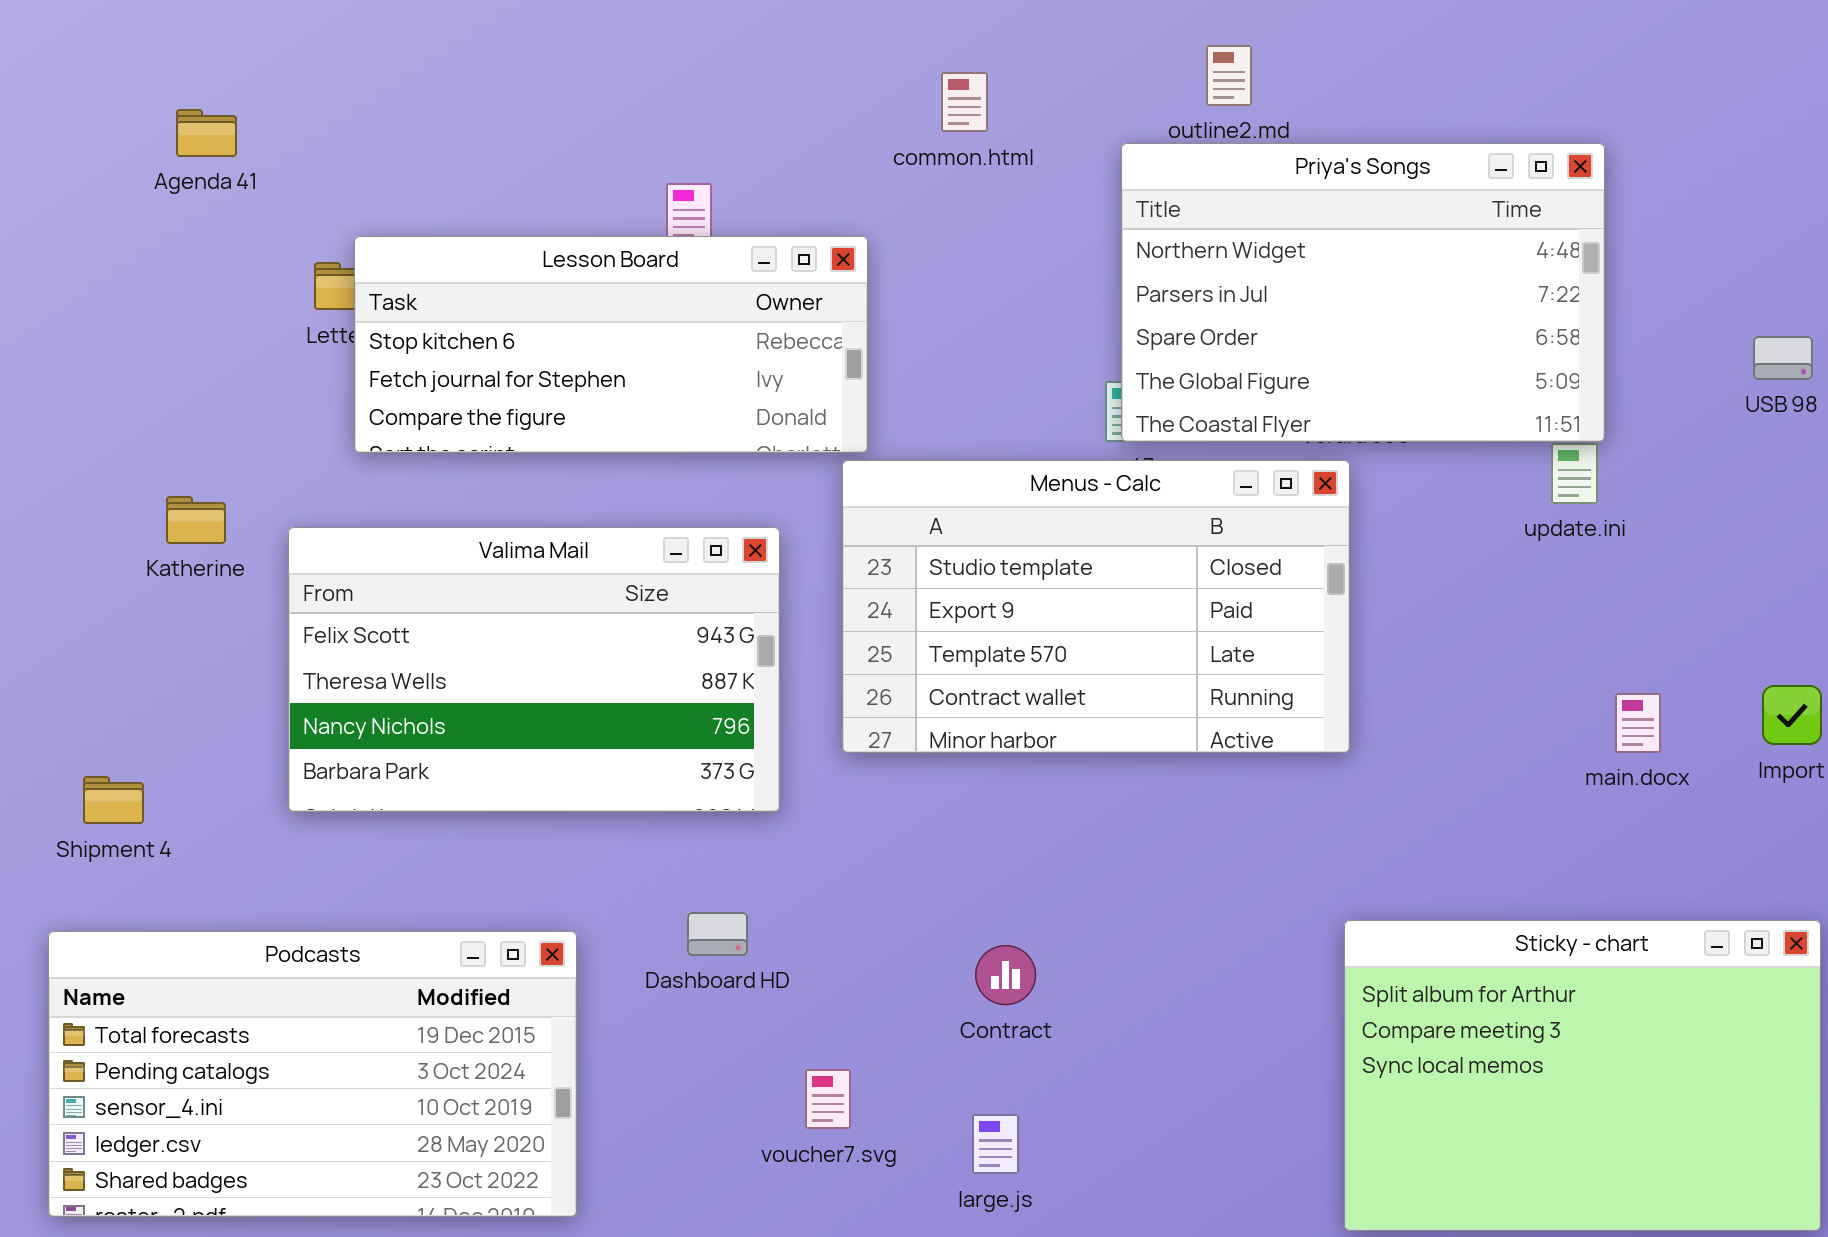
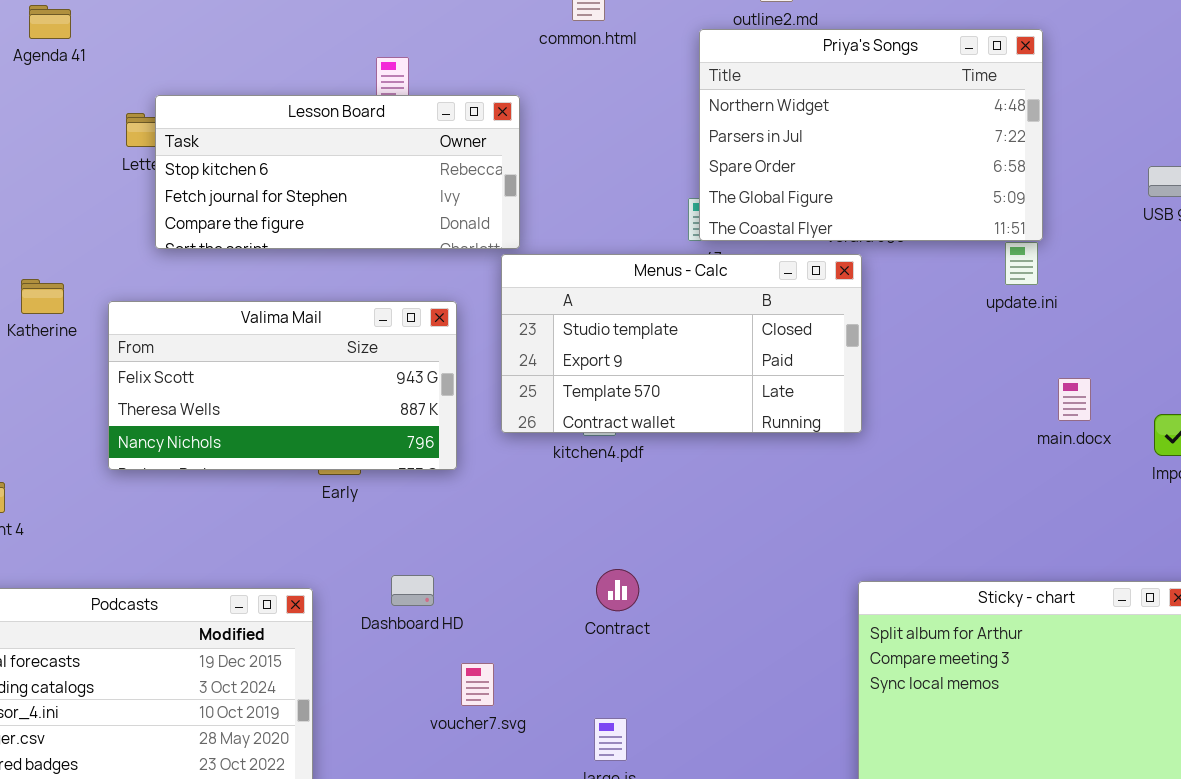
Menus - Calc: [842,460,1350,753] -> [501,254,862,433], resized
Valima Mail: [288,527,780,812] -> [108,301,457,470], resized
main.docx: [1615,693,1661,753] -> [1058,378,1091,421], moved
Contract: [975,945,1036,1005] -> [596,569,639,611], moved
voucher7.svg: [805,1069,851,1129] -> [461,663,494,706], moved

